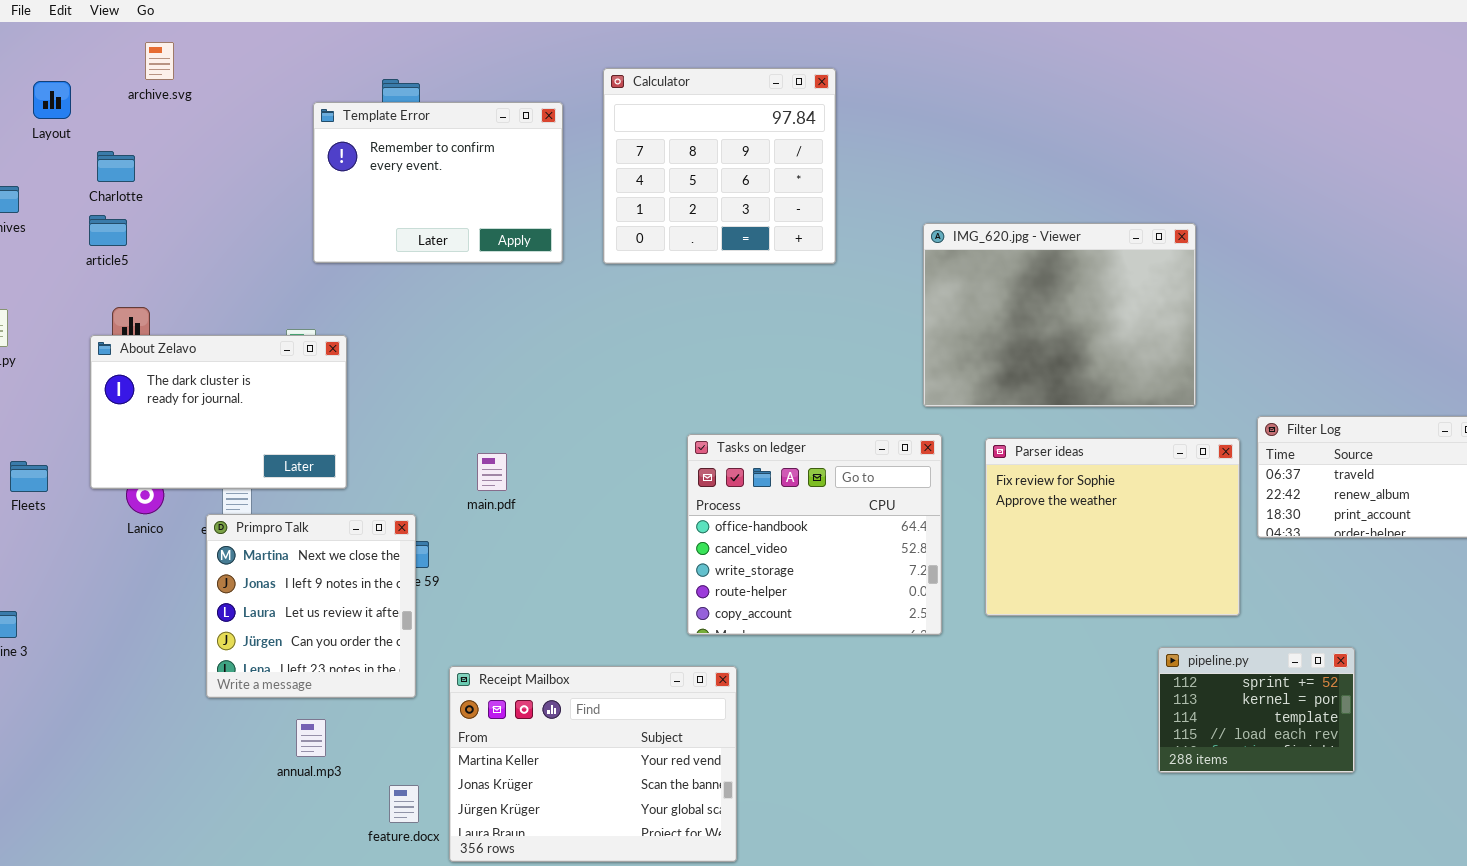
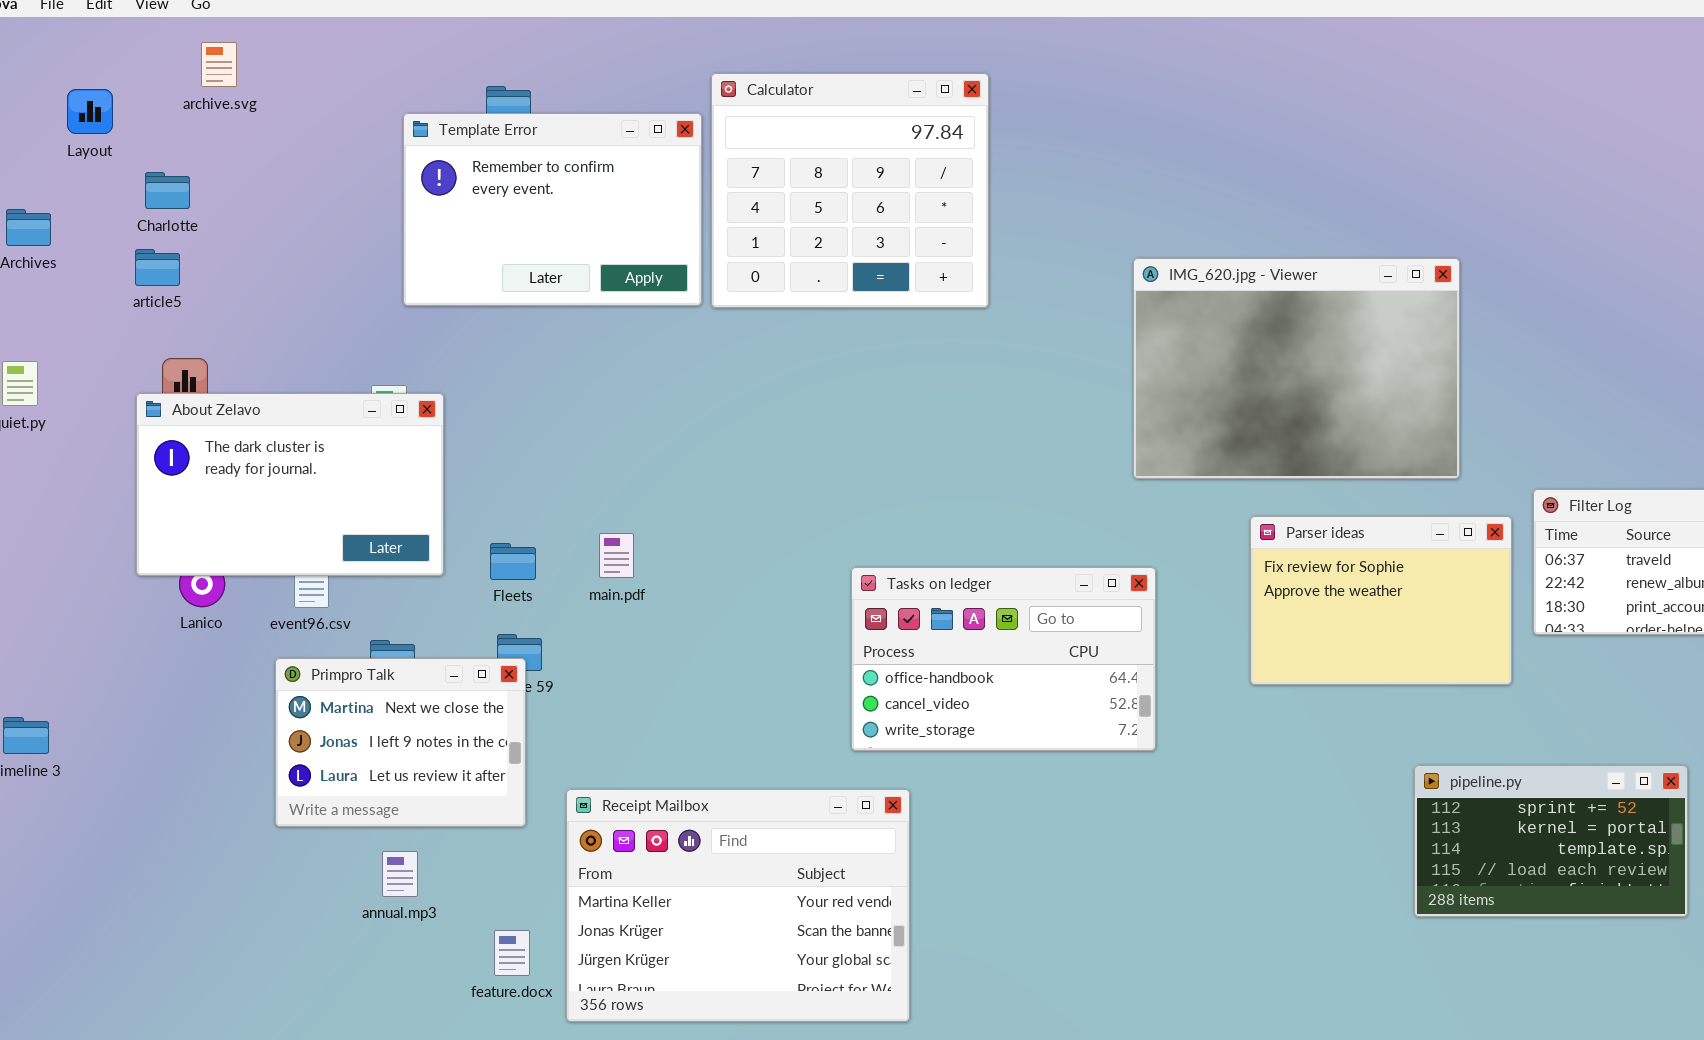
Calculator: [603,68,836,264] -> [711,73,989,308], moved
Tasks on ledger: [687,434,942,635] -> [851,567,1156,751], resized
Parser ideas: [985,438,1240,616] -> [1250,516,1512,685], resized
Fleets: [10,461,48,492] -> [490,543,536,580], moved
Primpro Talk: [206,514,416,698] -> [275,658,526,827], resized
pipeline.py: [1158,647,1355,773] -> [1414,765,1688,917], resized

